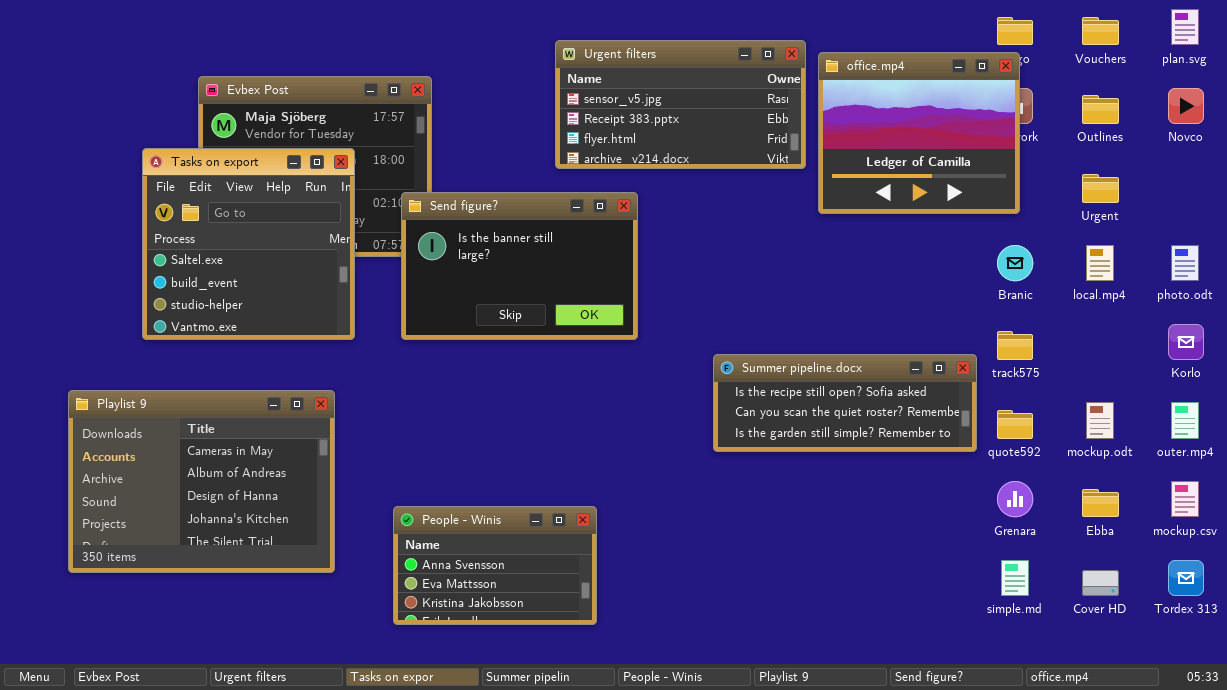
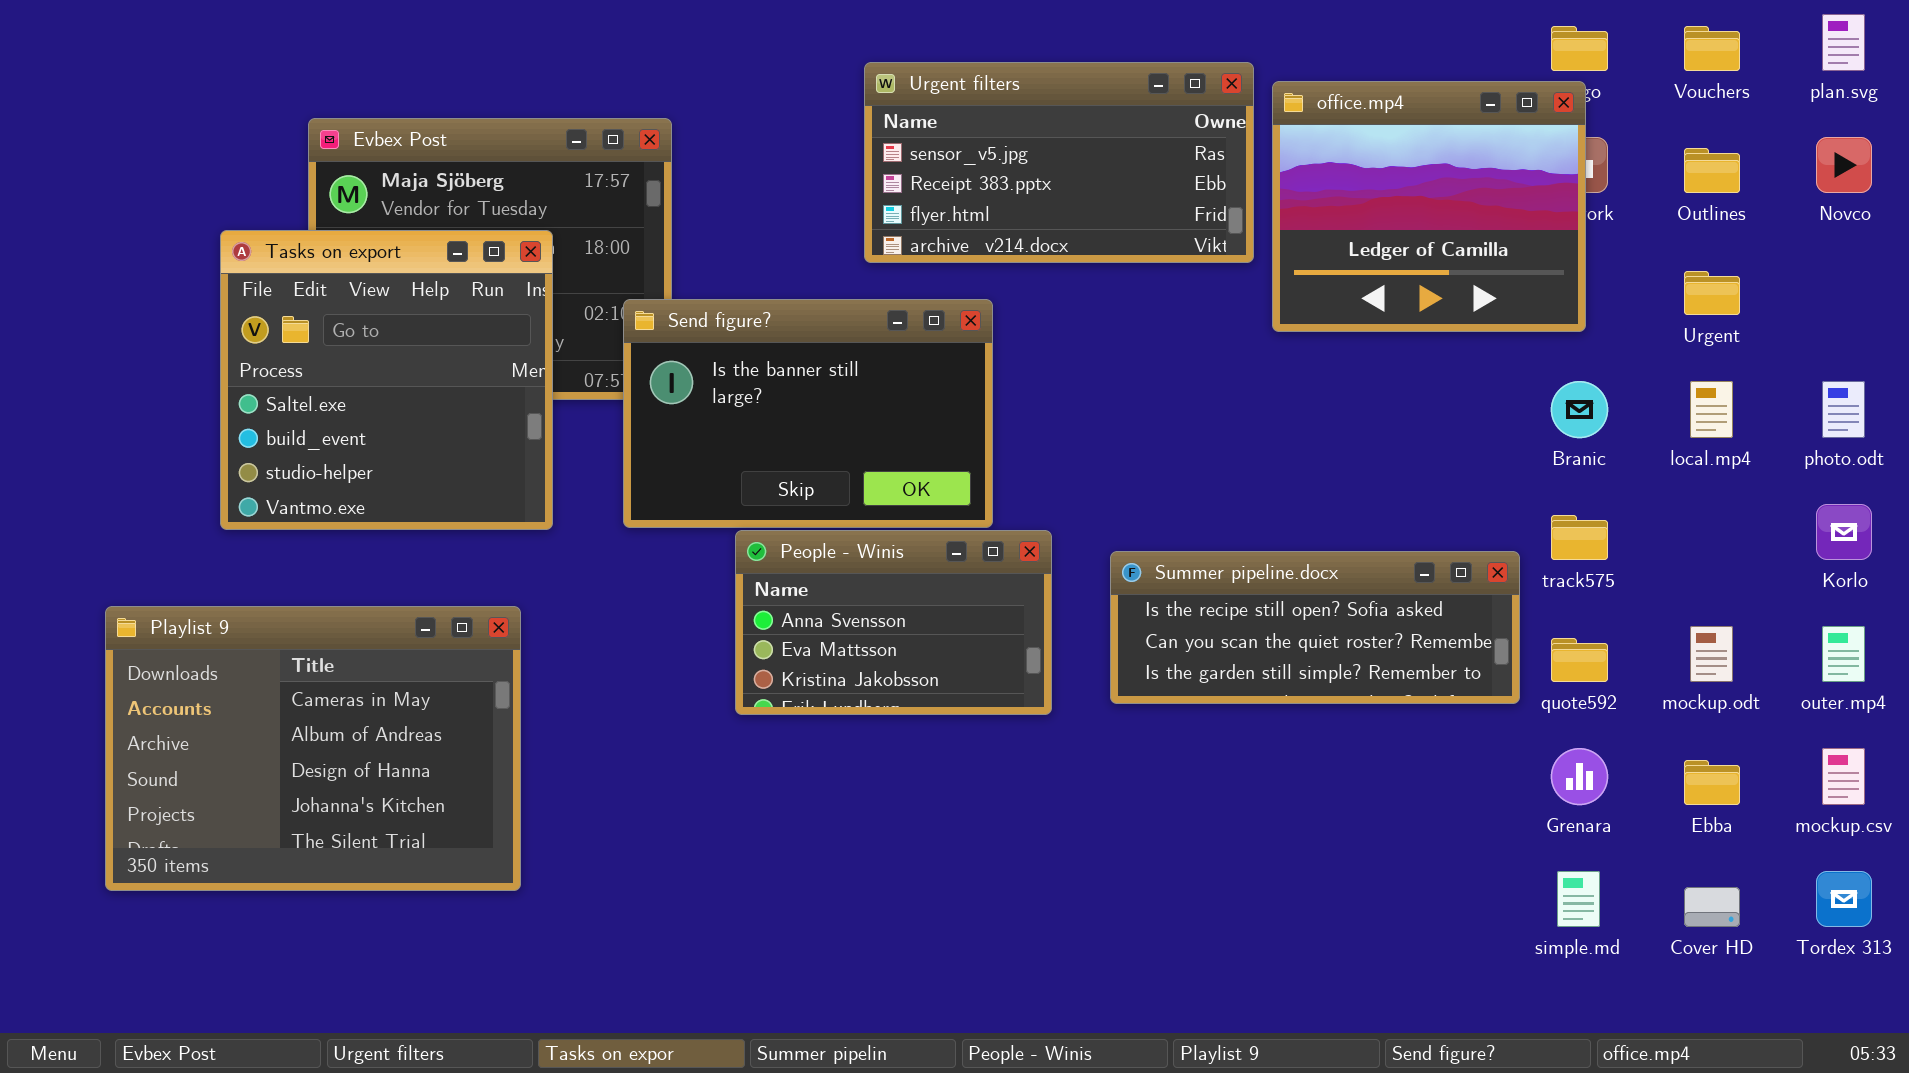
People - Winis: [393,506,597,625] -> [735,530,1052,715], moved

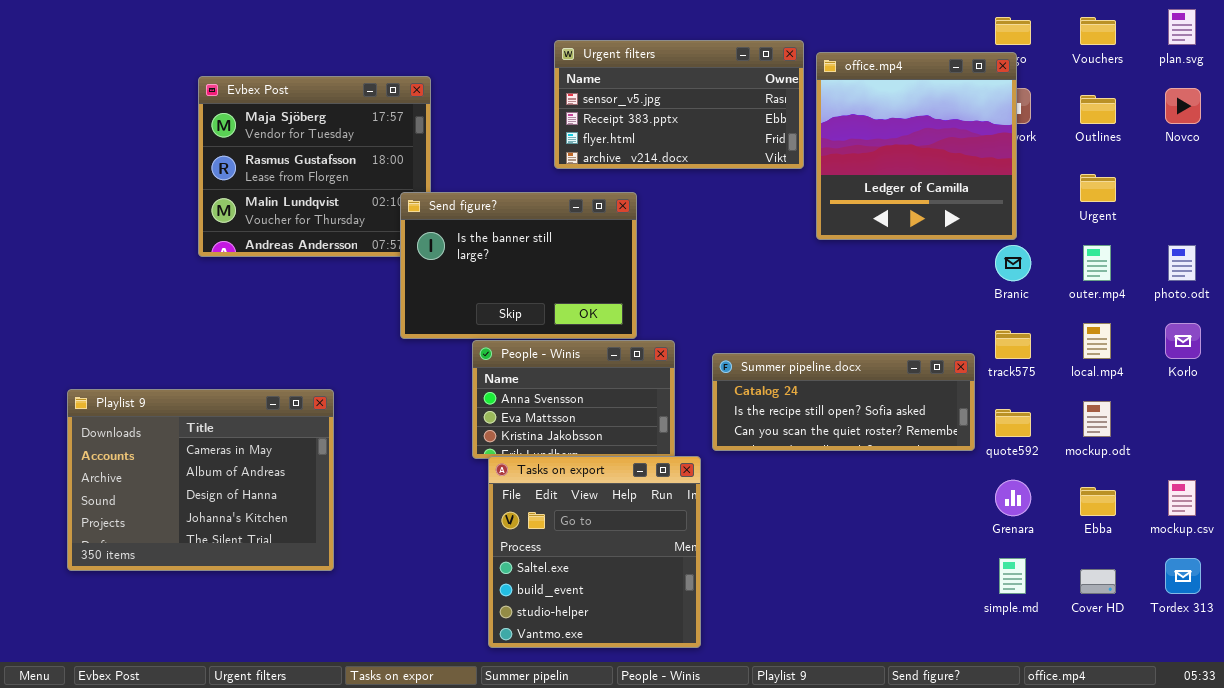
office.mp4: [1272,81,1586,332] -> [816,52,1017,240], resized
Tasks on export: [220,230,553,530] -> [488,456,701,648], moved
local.mp4: [1690,381,1733,438] -> [1083,323,1111,359], moved
Summer pipeline.docx: [1110,551,1520,704] -> [712,353,975,451], scrolled up 1 row
outer.mp4: [1822,626,1865,682] -> [1083,245,1111,281], moved

